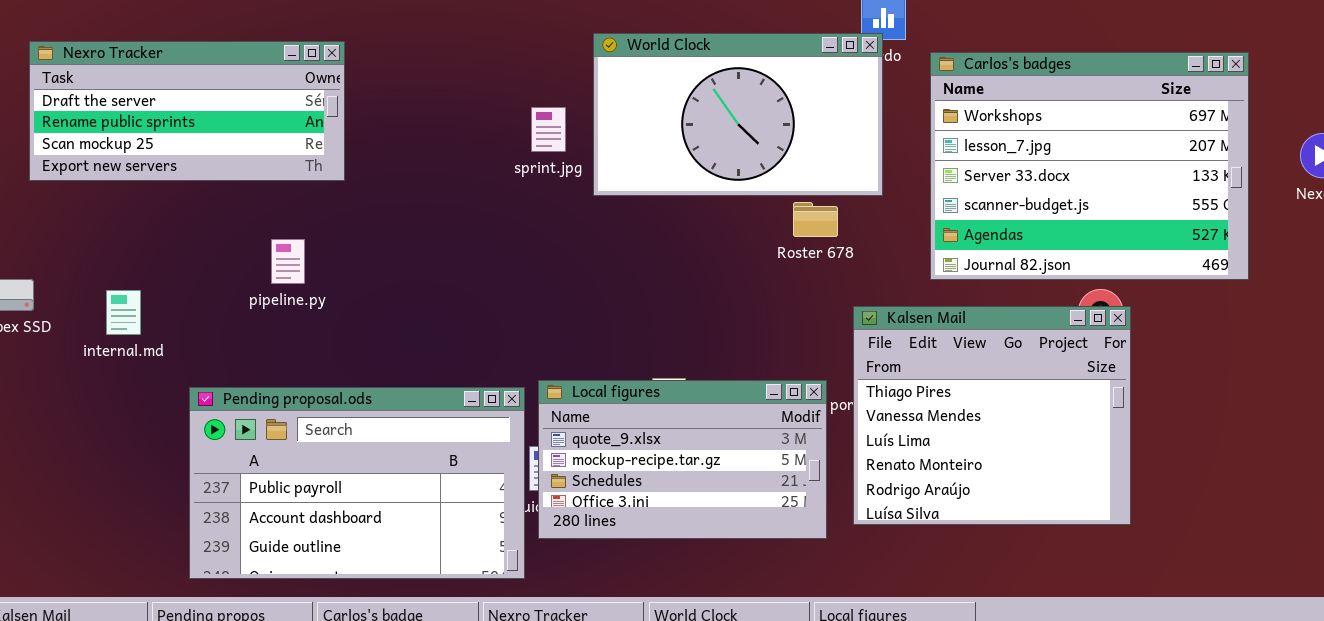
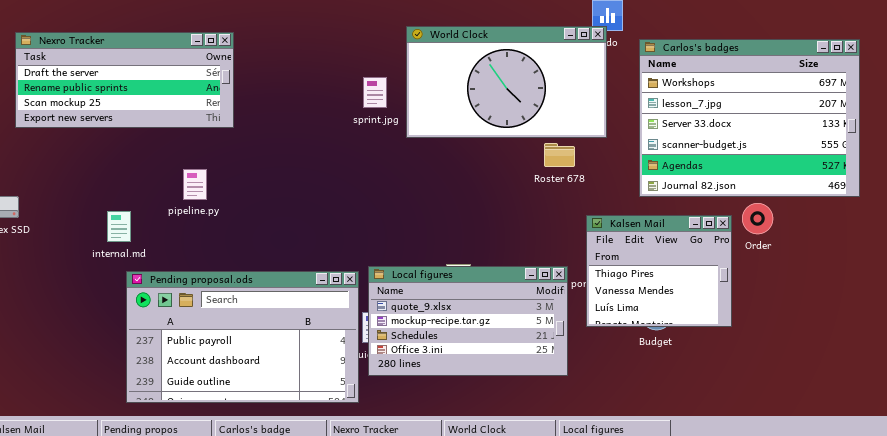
internal.md: [106,290,141,335] -> [107,211,131,242], moved
Kalsen Mail: [853,306,1131,525] -> [586,215,732,327], resized

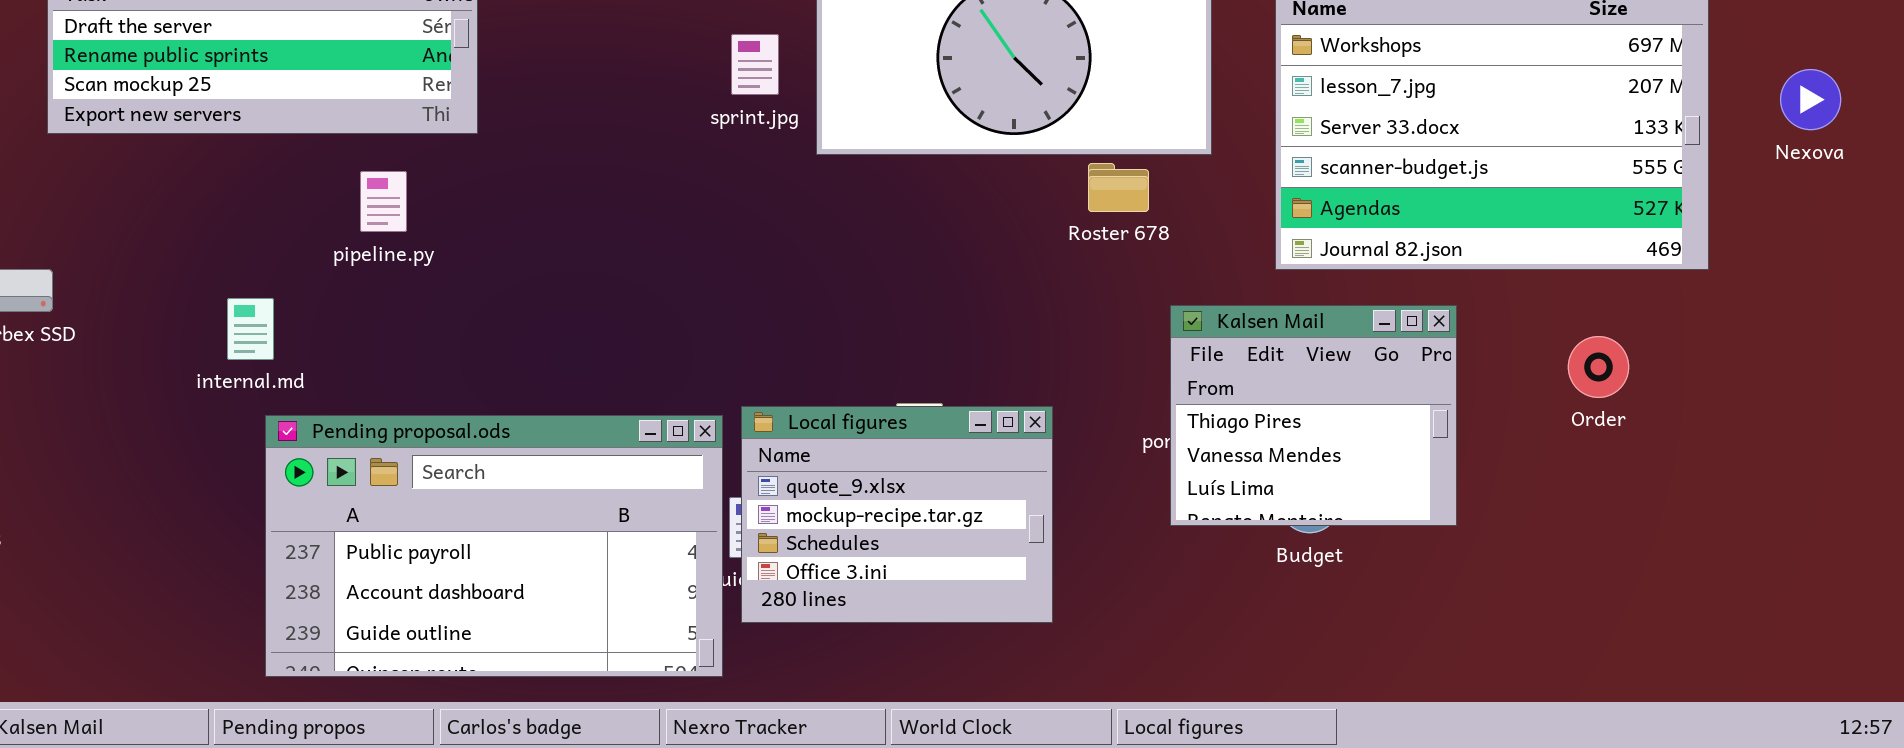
pipeline.py: [183,169,207,200] -> [360,171,407,232], moved
Order: [742,203,773,234] -> [1568,336,1629,398], moved
Local figures: [368,266,568,376] -> [741,406,1053,623], resized

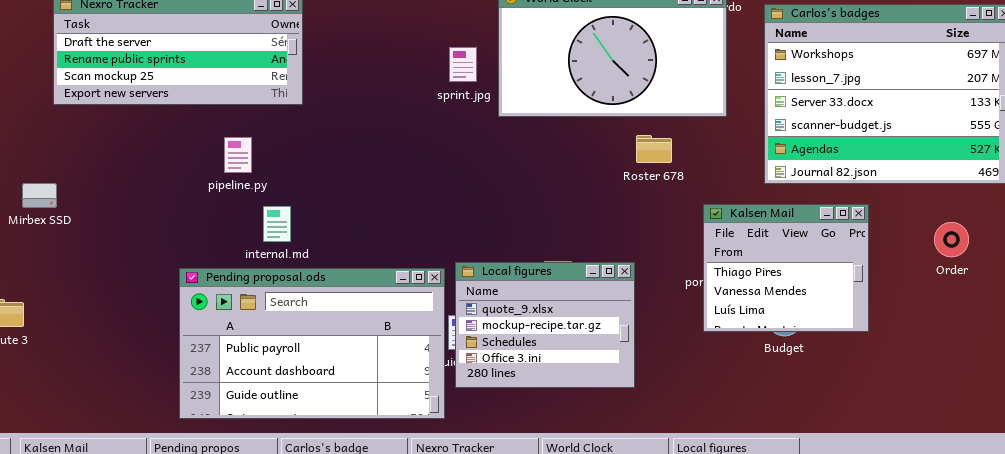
Roster 678: [1088,163,1149,212] -> [636,135,672,163], moved
pipeline.py: [360,171,407,232] -> [224,137,252,173], moved
internal.md: [227,298,274,360] -> [263,206,291,242], moved

